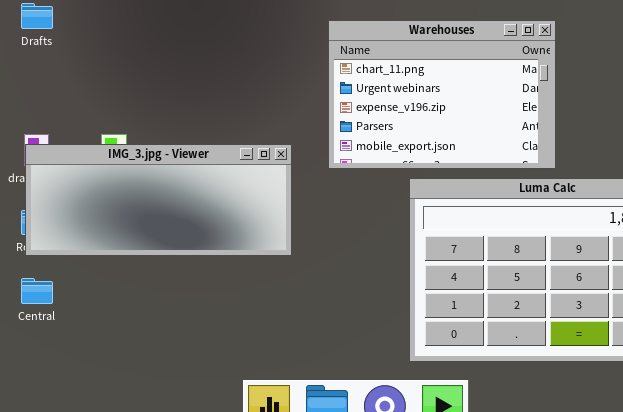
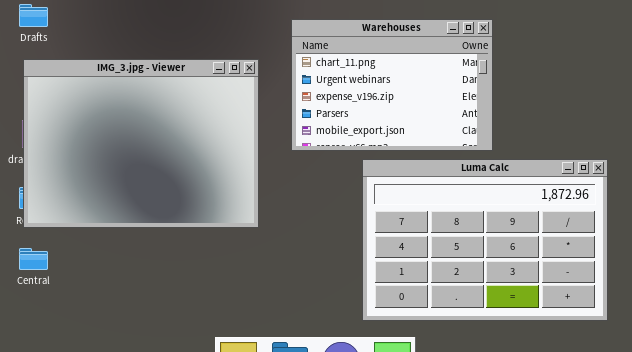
IMG_3.jpg - Viewer: [25,144,292,256] -> [23,59,259,228], resized

